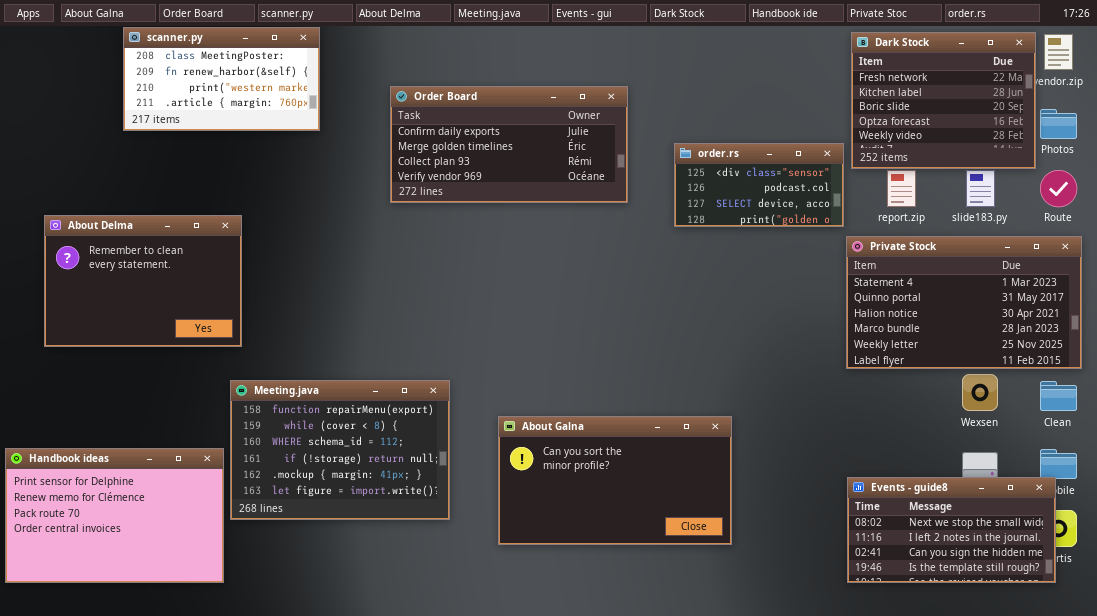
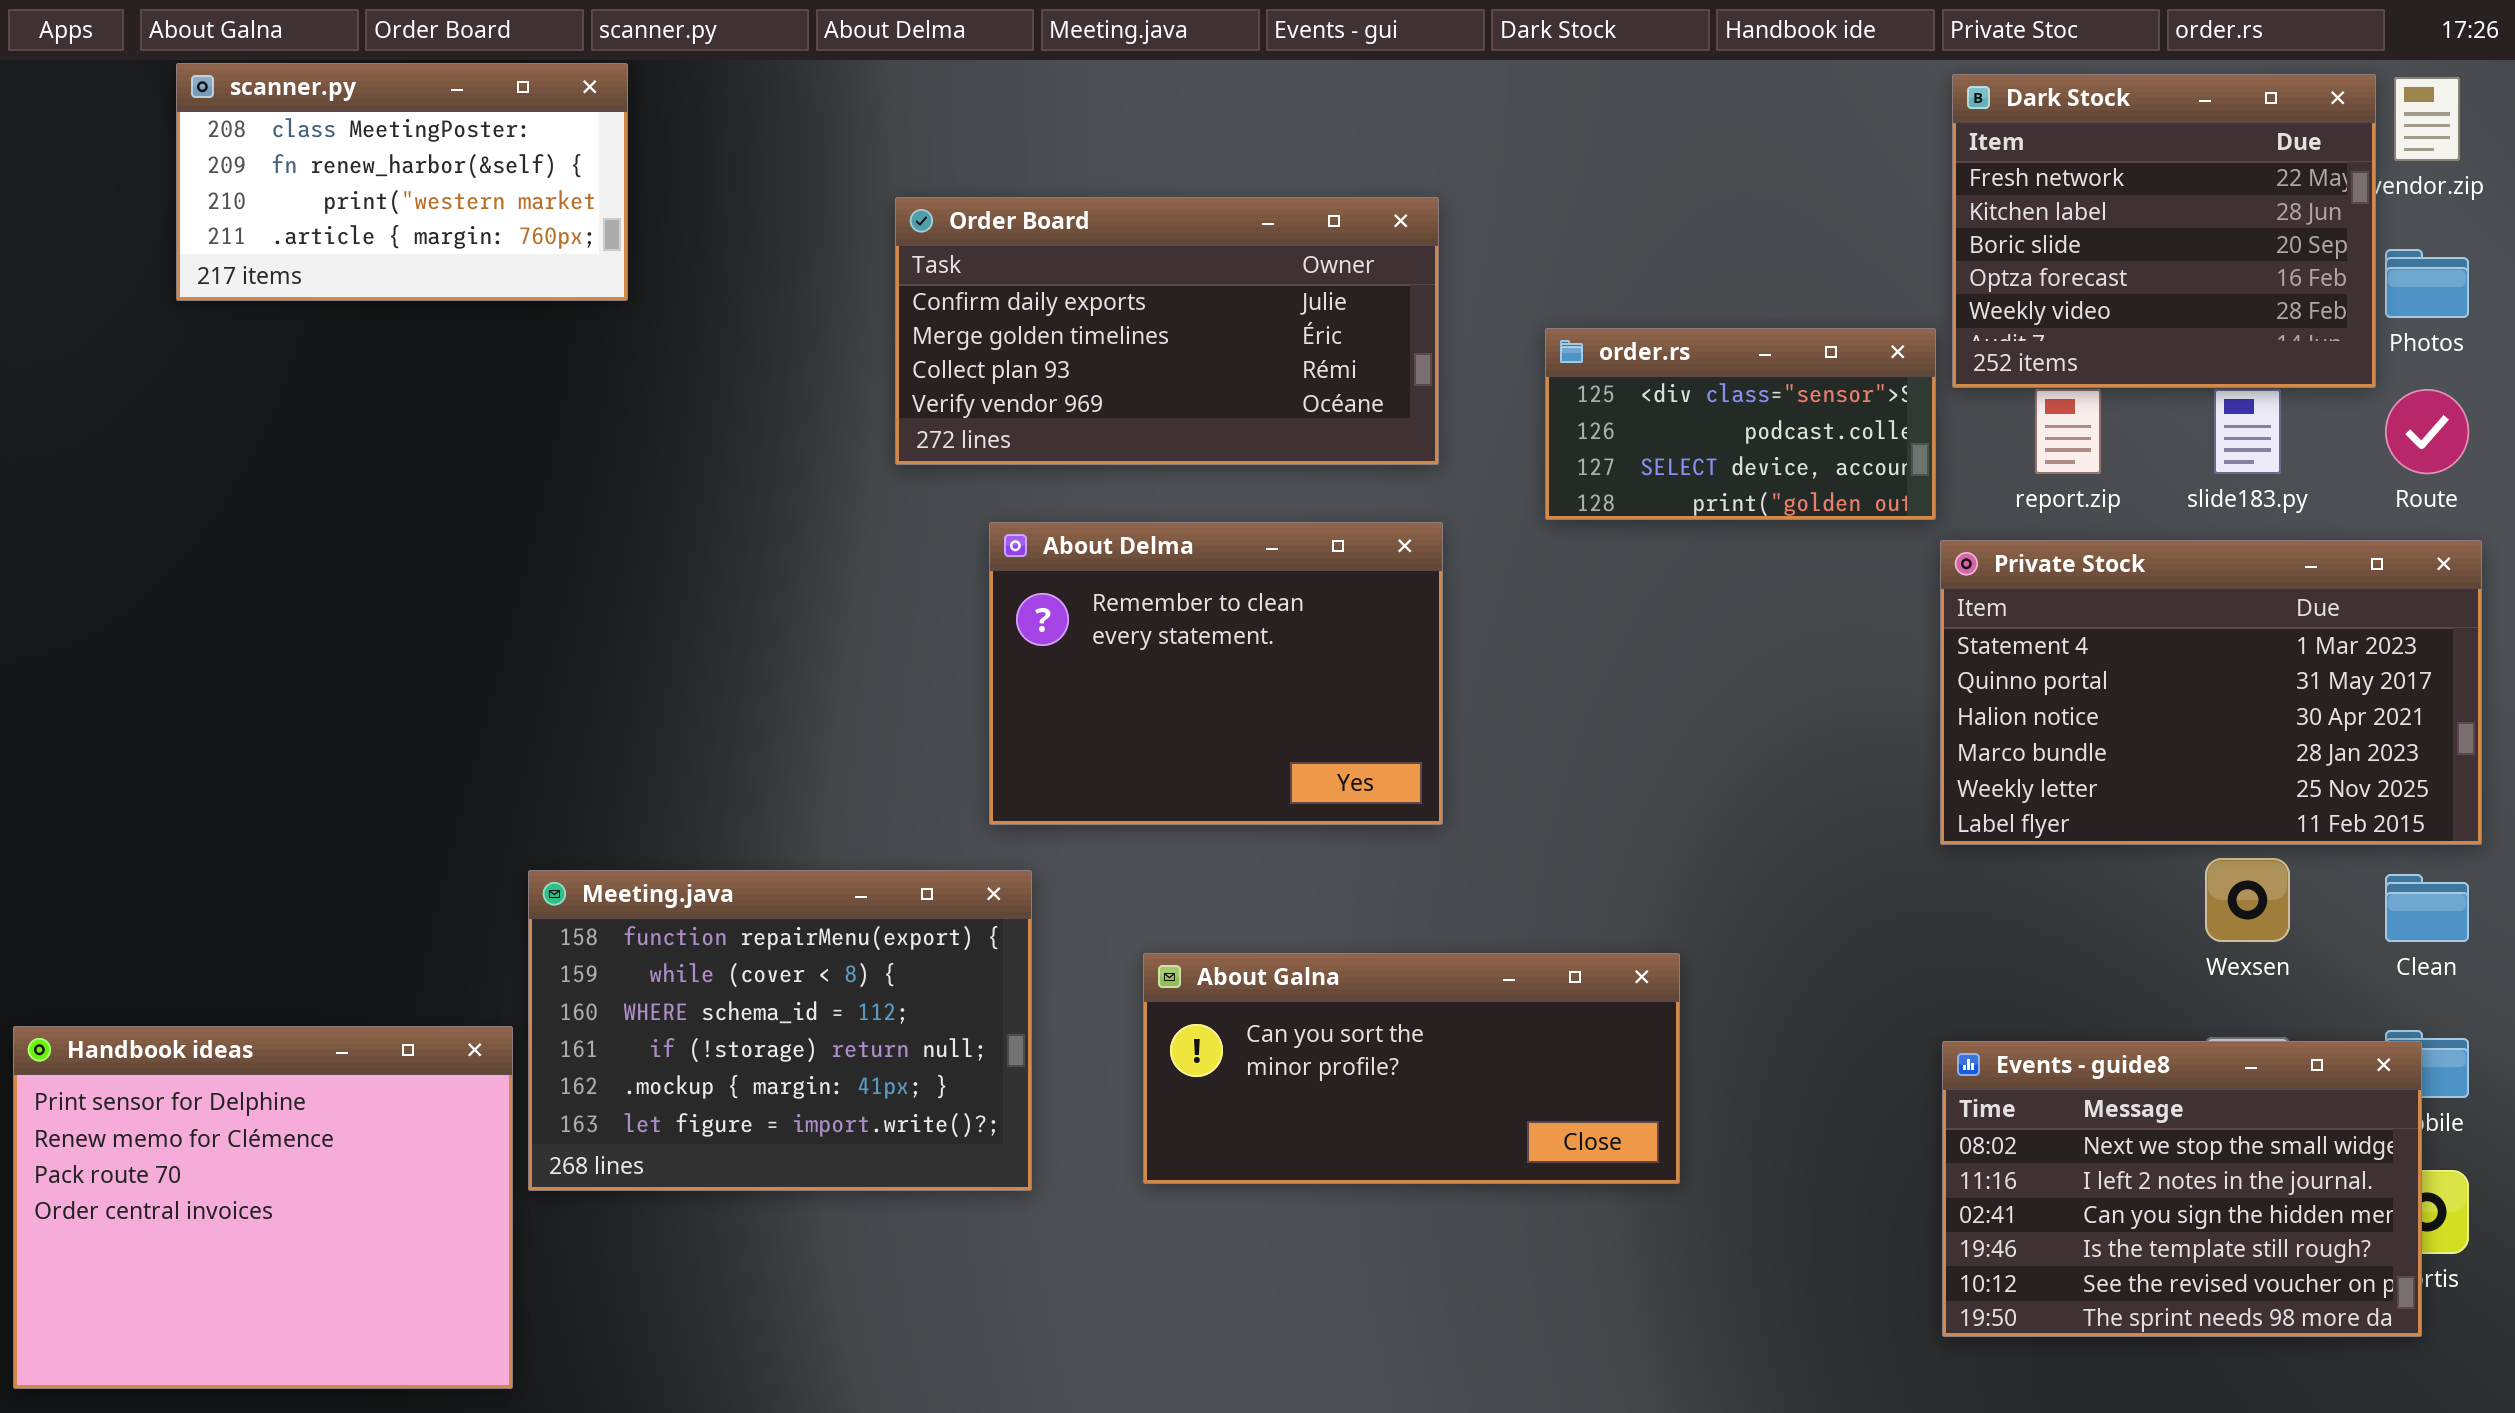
scanner.py: [123,27,320,131] -> [176,63,628,301], moved
About Delma: [44,215,242,347] -> [989,522,1443,825], moved
About Galna: [498,416,732,545] -> [1143,953,1680,1184], resized
Handbook ideas: [5,448,224,583] -> [13,1026,513,1389], resized
Events - guide8: [847,477,1056,583] -> [1942,1041,2422,1337], resized

